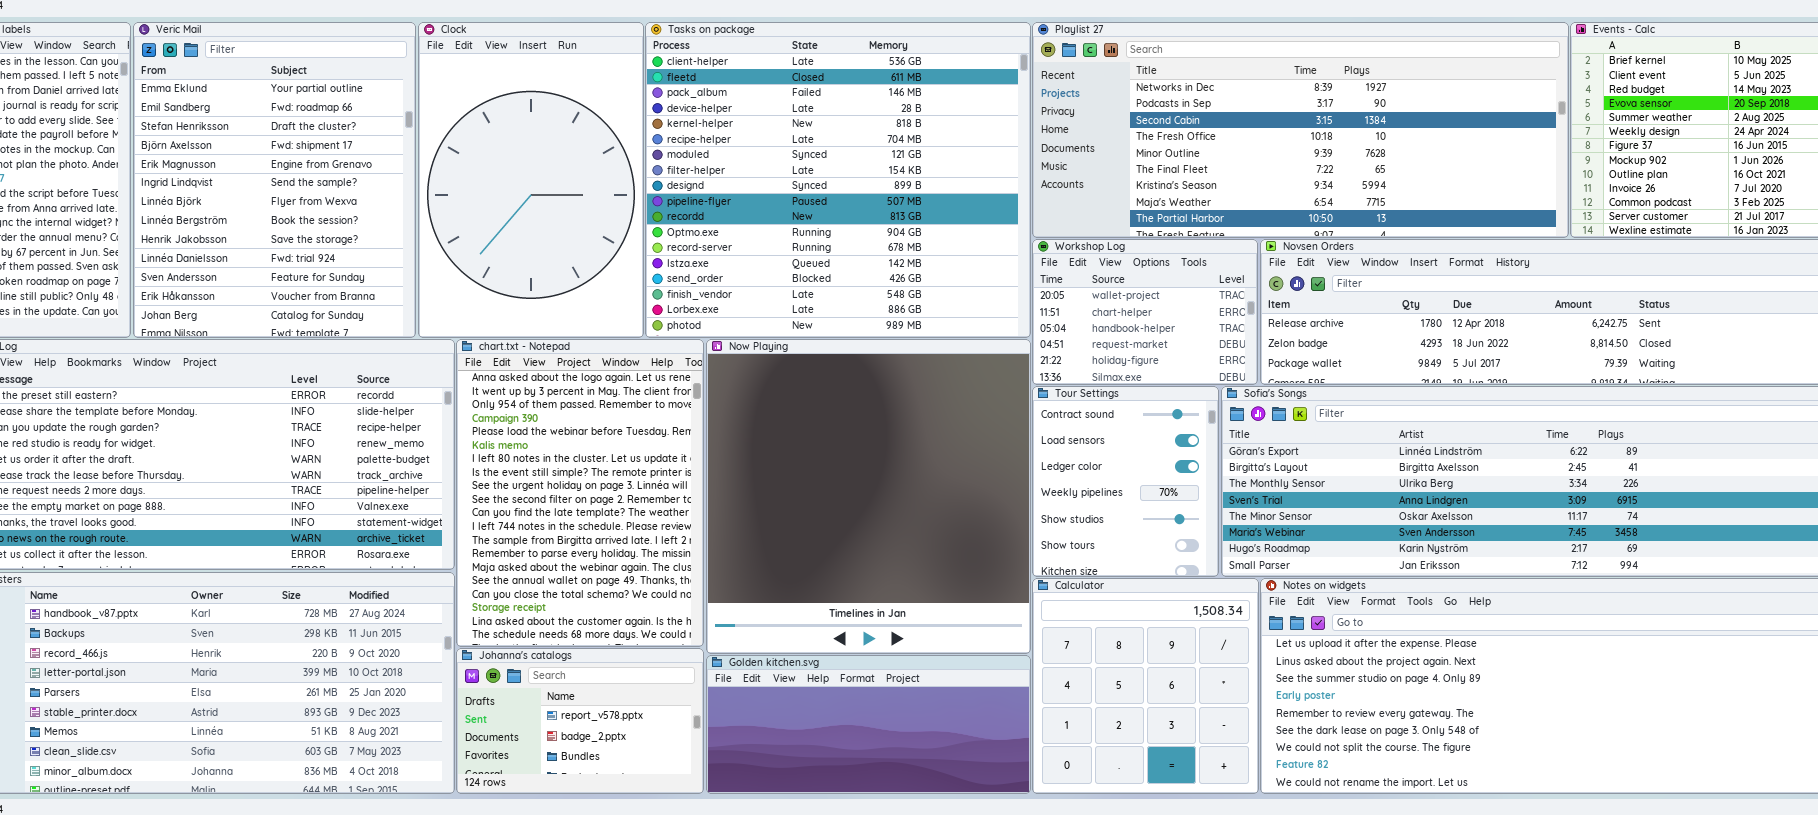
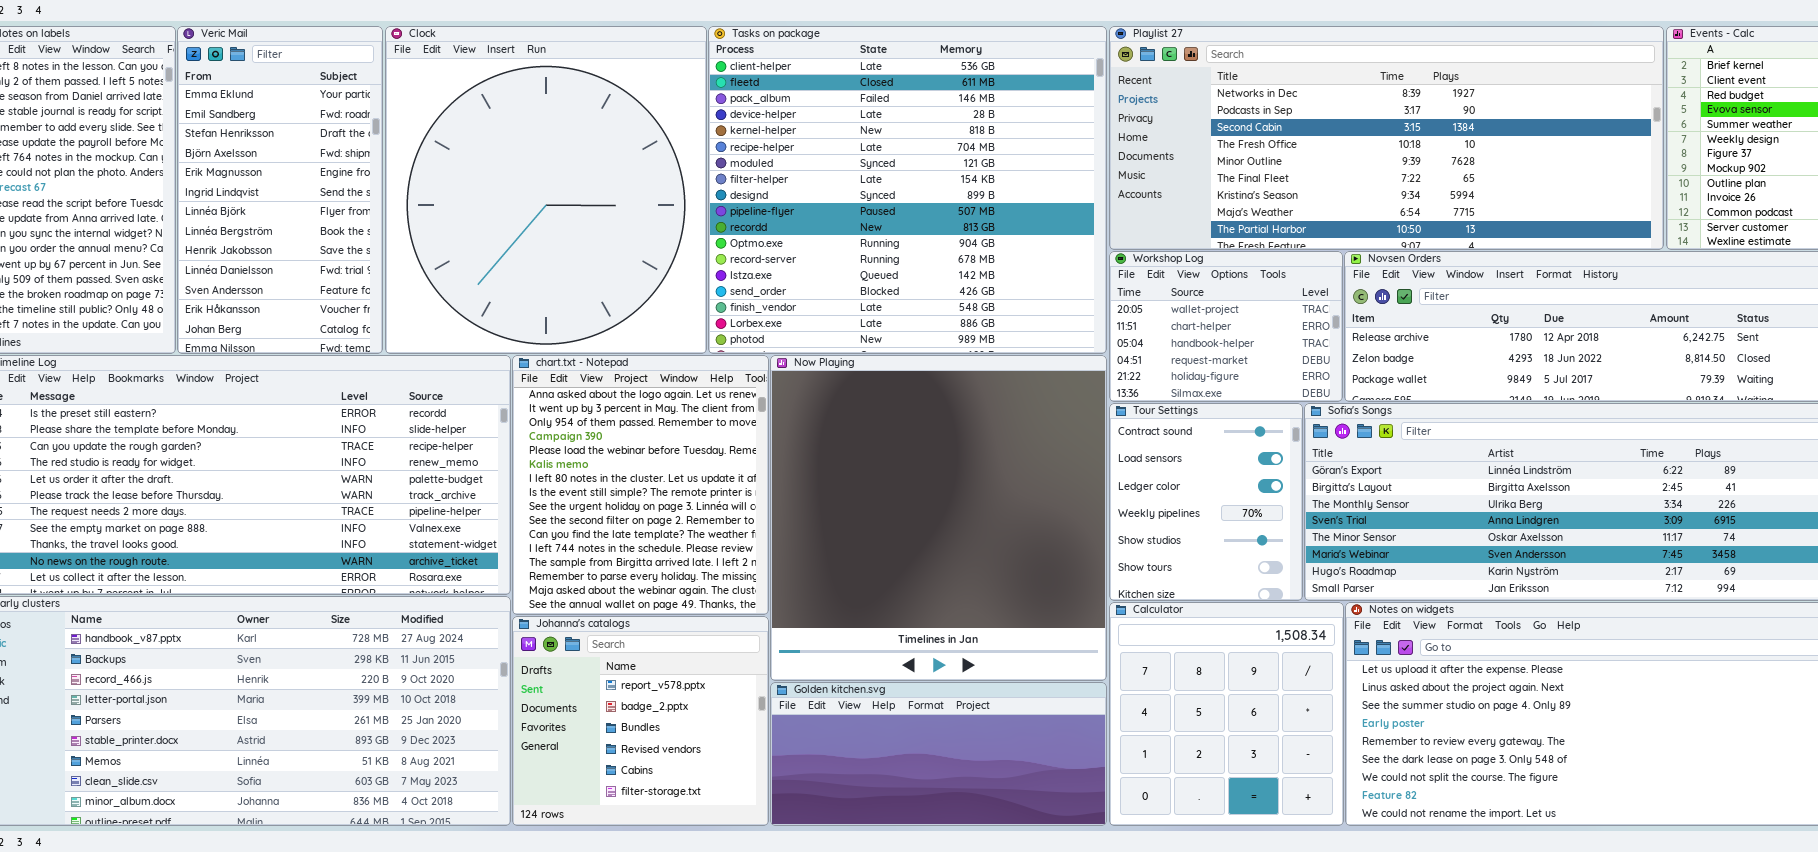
Veric Mail: [133,22,416,338] -> [177,26,383,354], resized
Clock: [418,22,644,338] -> [385,26,707,354], resized
chart.txt - Notepad: [456,339,704,647] -> [512,355,769,615], resized
Johanna's catalogs: [456,648,704,794] -> [512,616,769,826], resized

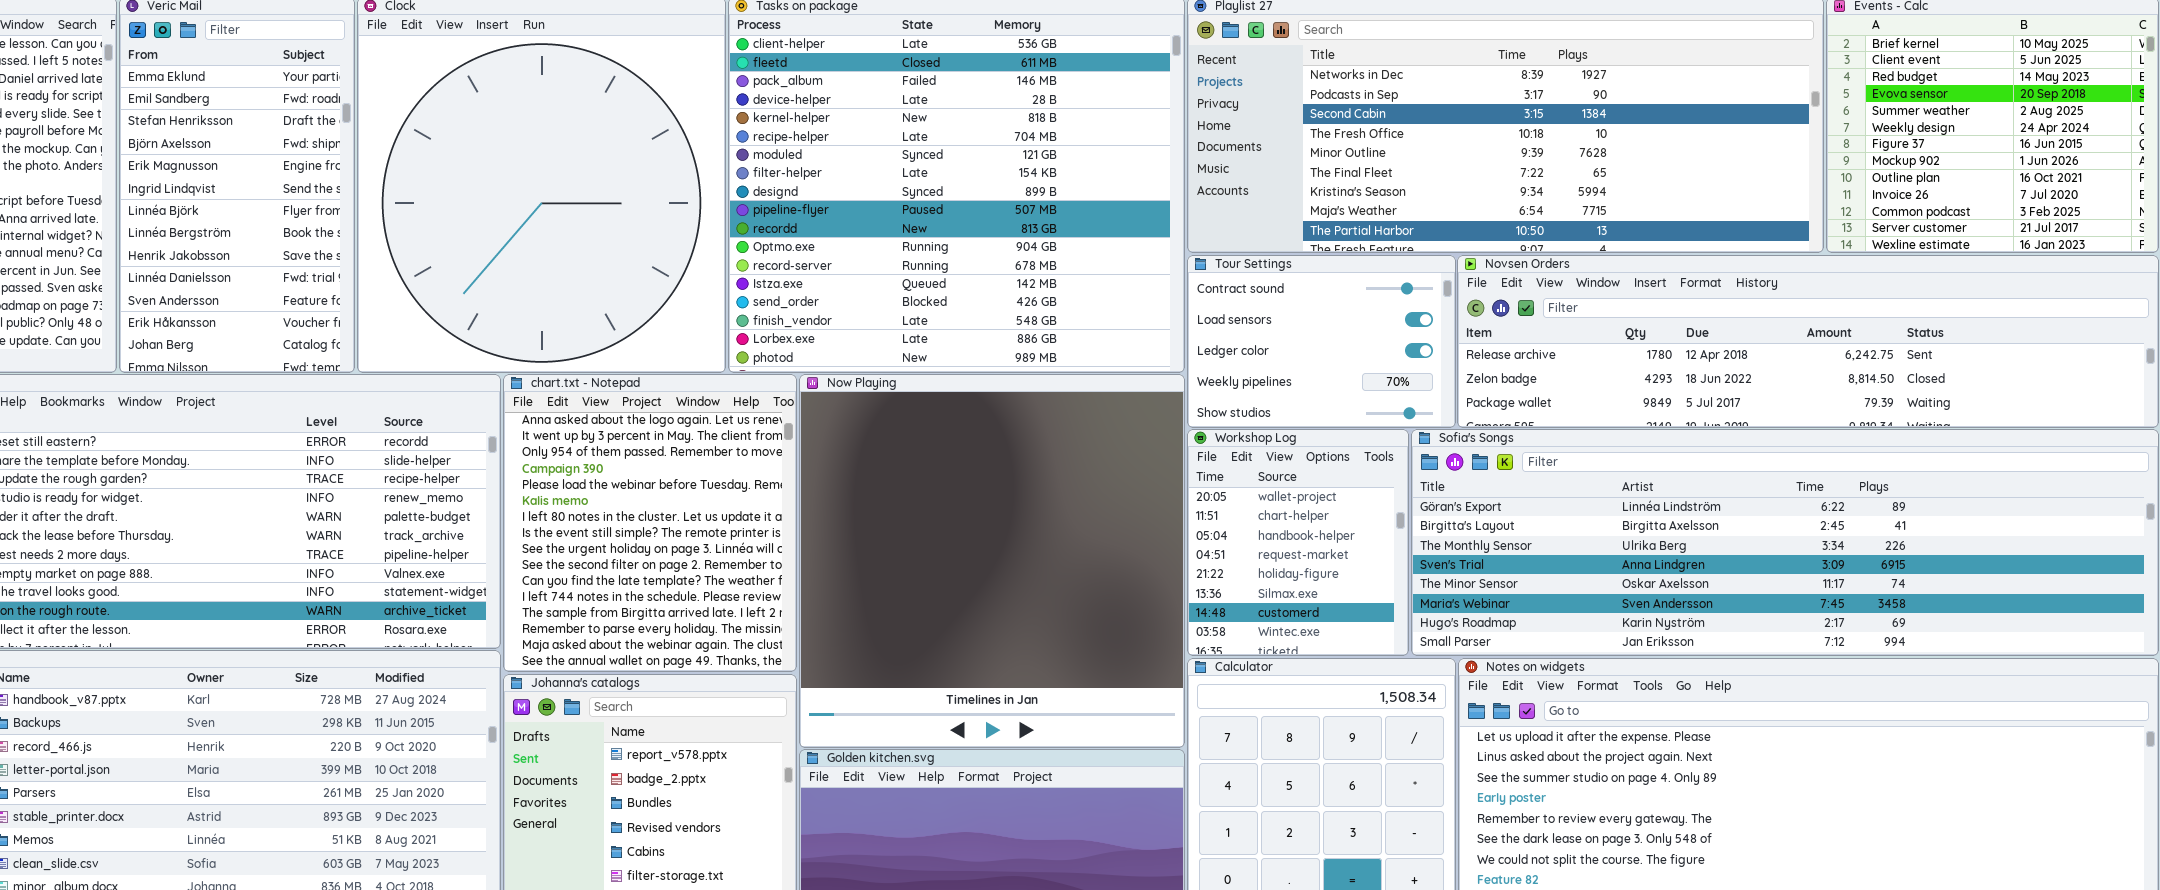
Workshop Log: [1109,251,1343,402] -> [1187,429,1409,656], moved, resized
Tour Settings: [1109,403,1303,601] -> [1187,255,1456,428], moved, resized

